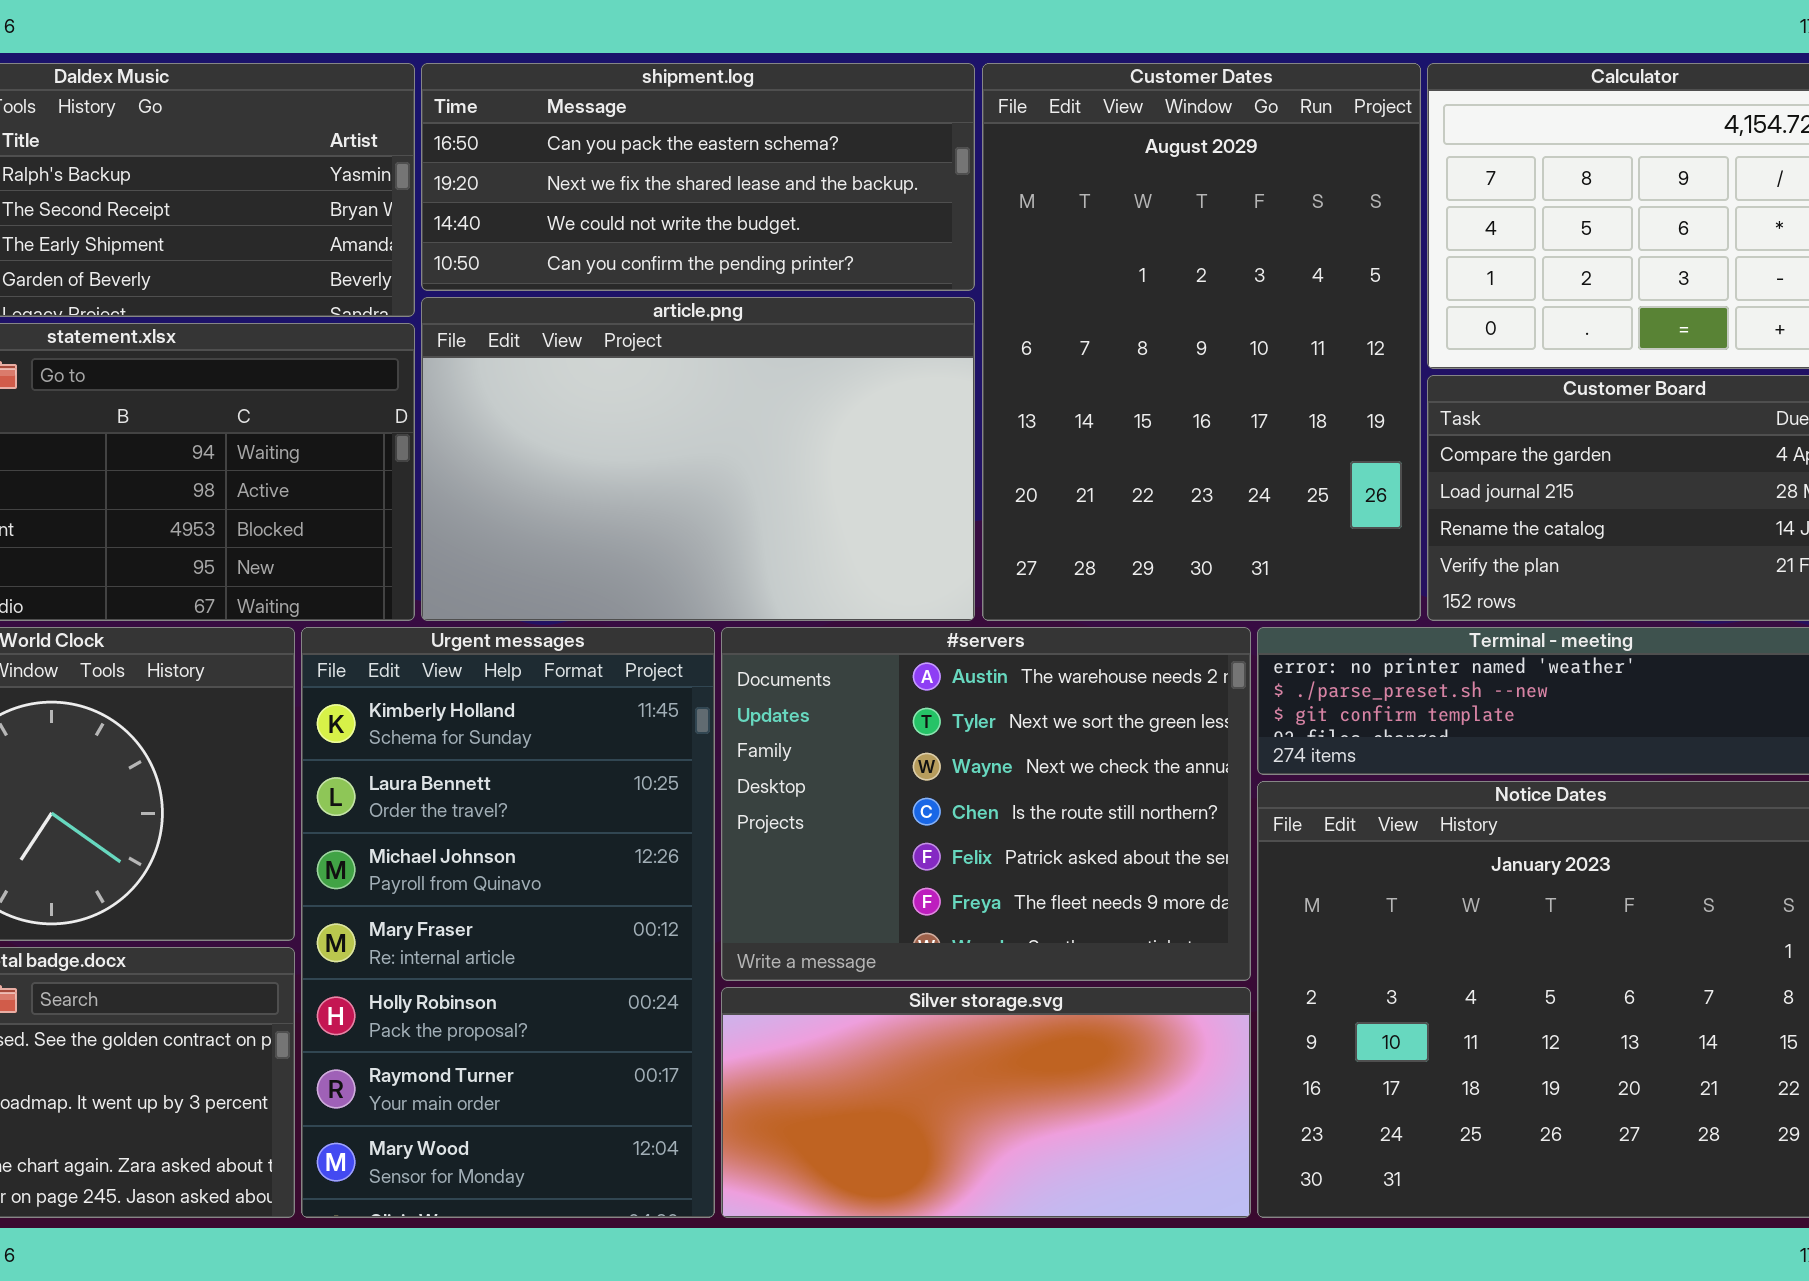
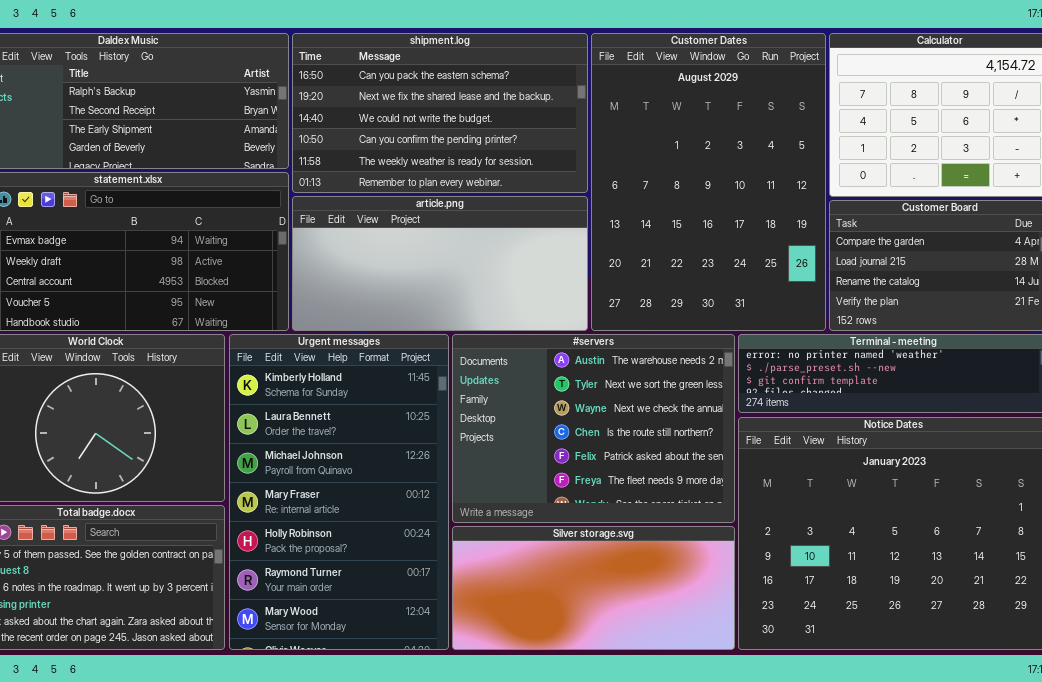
shipment.log: [421,63,975,291] -> [292,33,588,193], resized
article.png: [421,297,975,621] -> [292,196,588,331], resized

